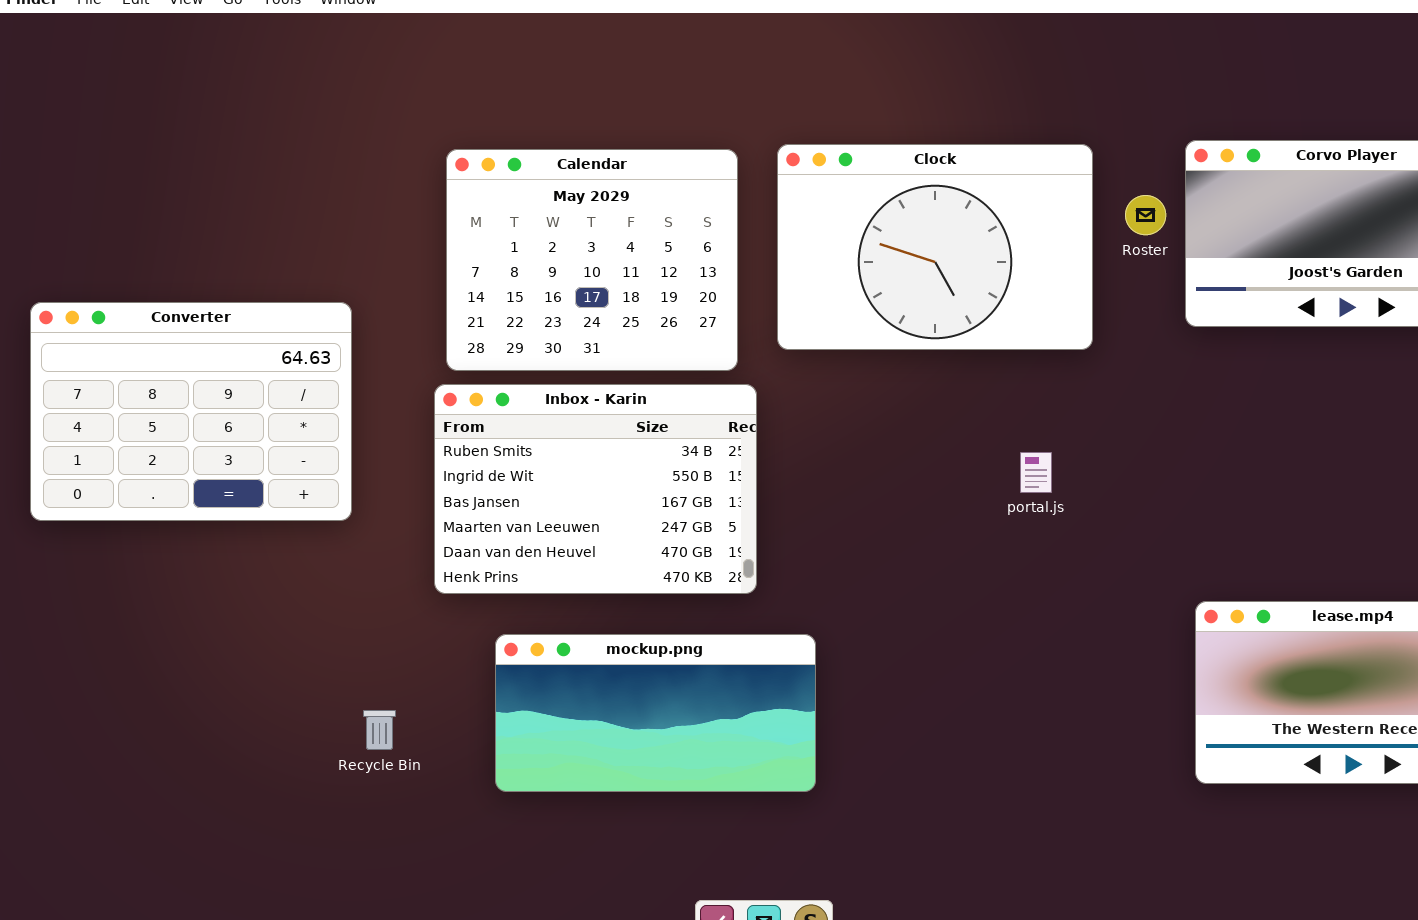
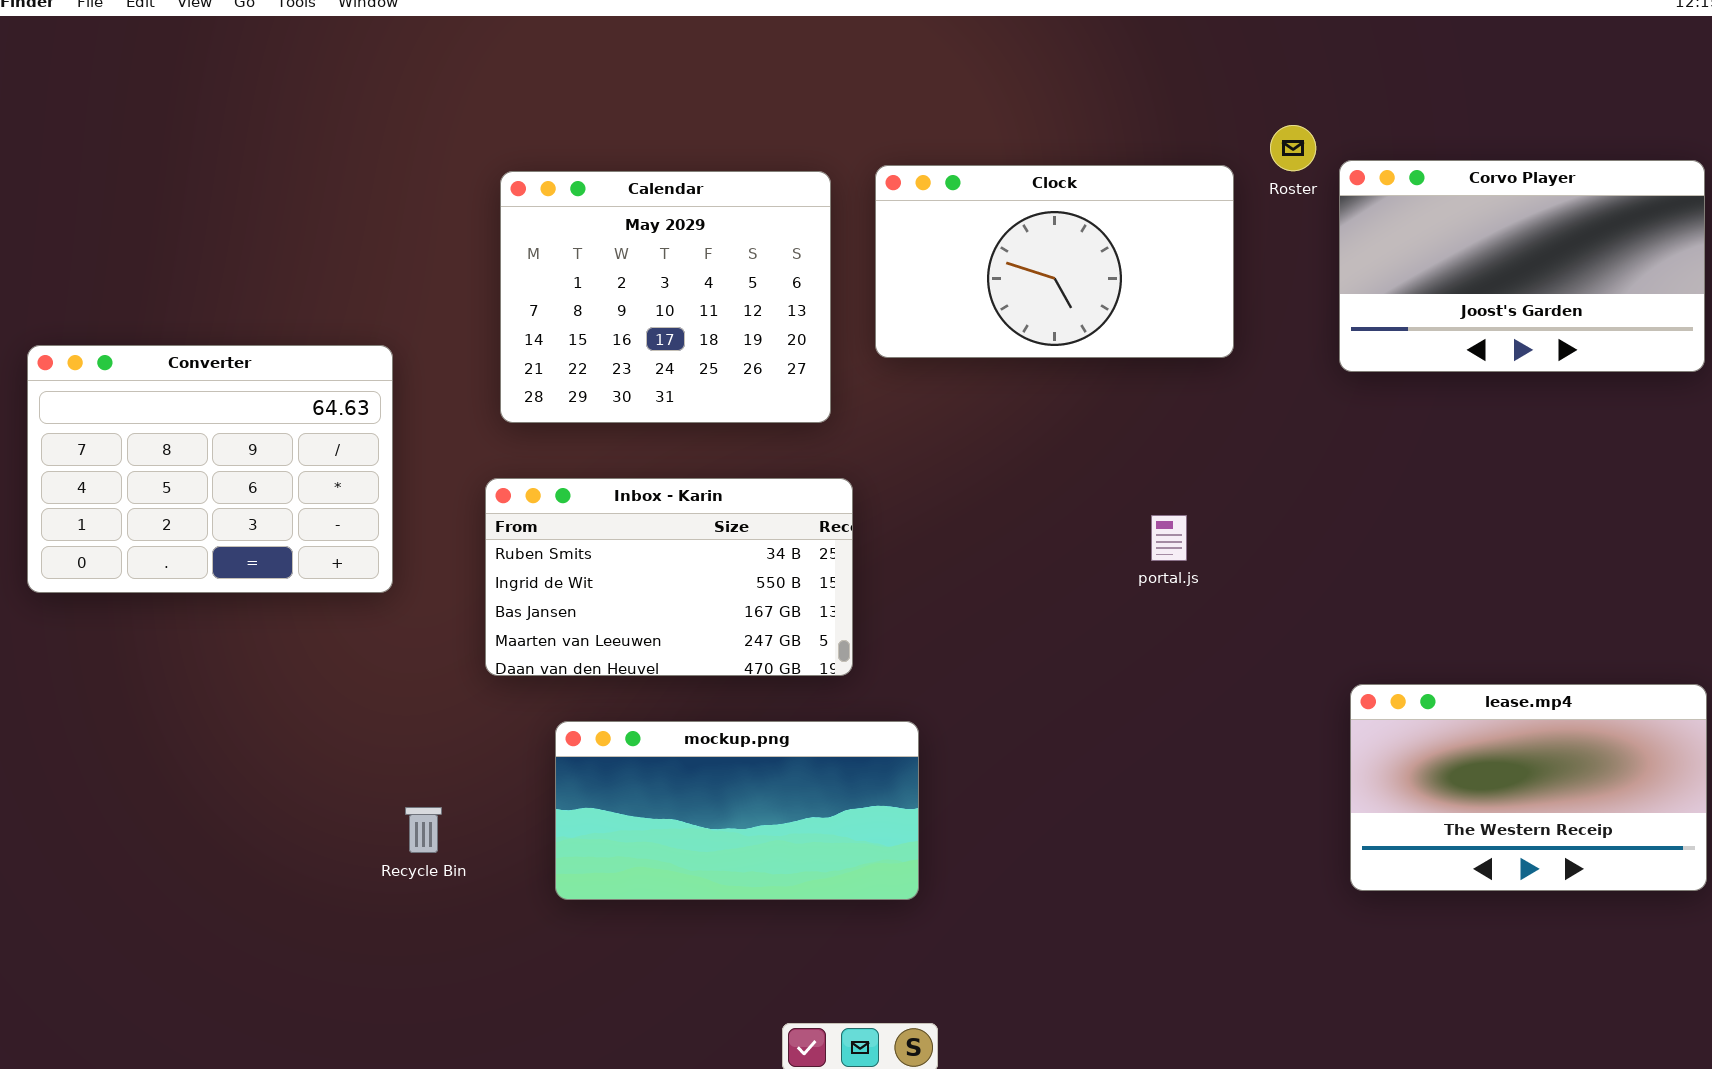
Clock: [777,144,1093,350] -> [875,165,1234,358], resized
Roster: [1125,195,1166,235] -> [1270,125,1316,171], moved
Inbox - Karin: [434,384,757,594] -> [485,478,853,676], resized

